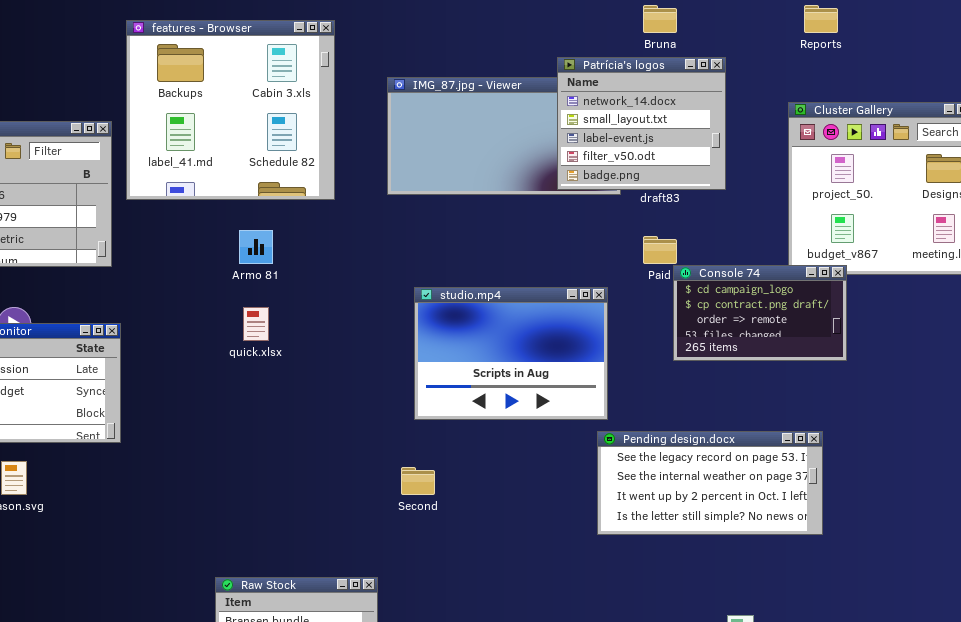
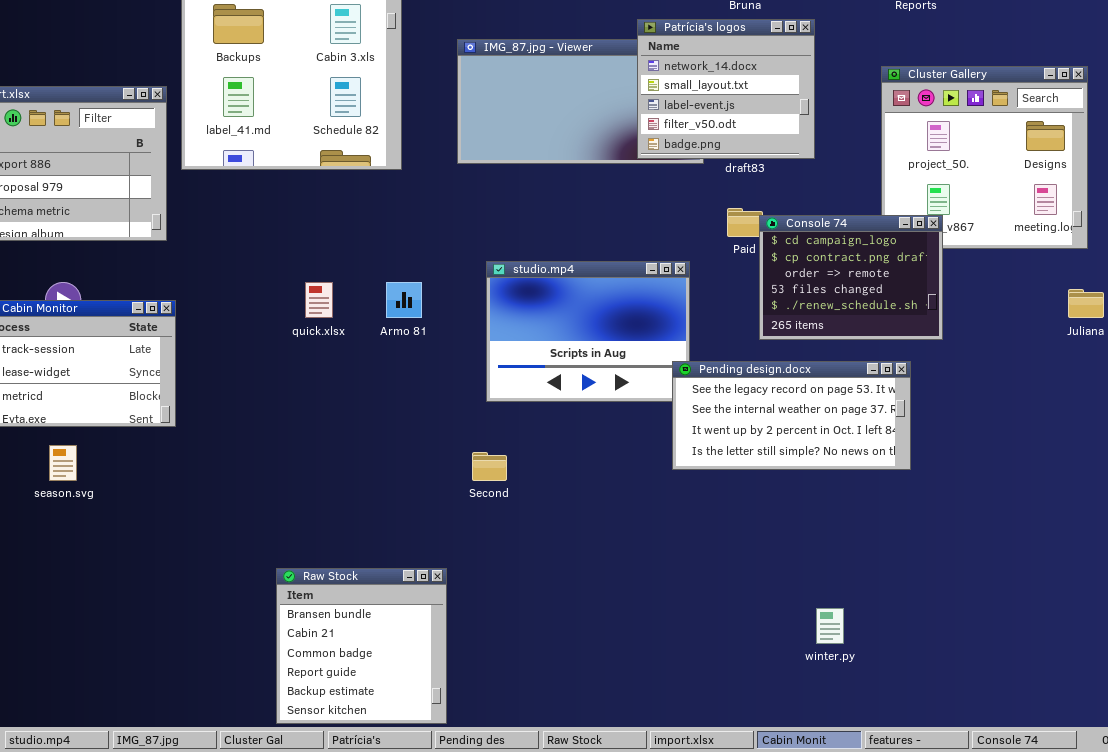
Armo 81: [239,230,273,264] -> [386,282,422,318], moved
Console 74: [673,265,847,361] -> [759,215,943,340], resized
Pending design.docx: [597,431,823,535] -> [672,361,911,470], moved

